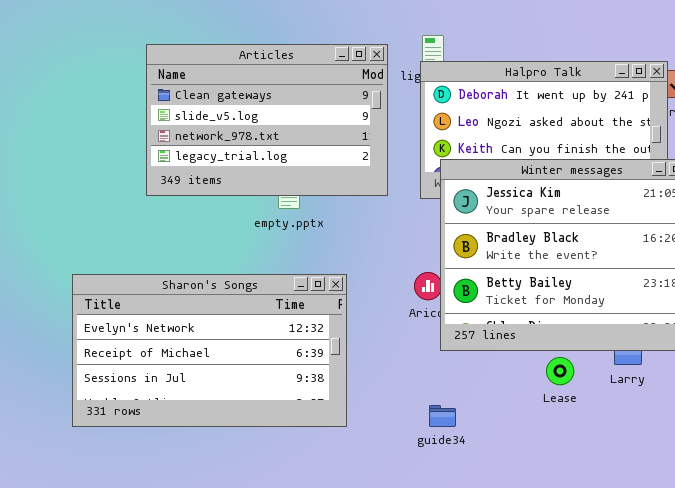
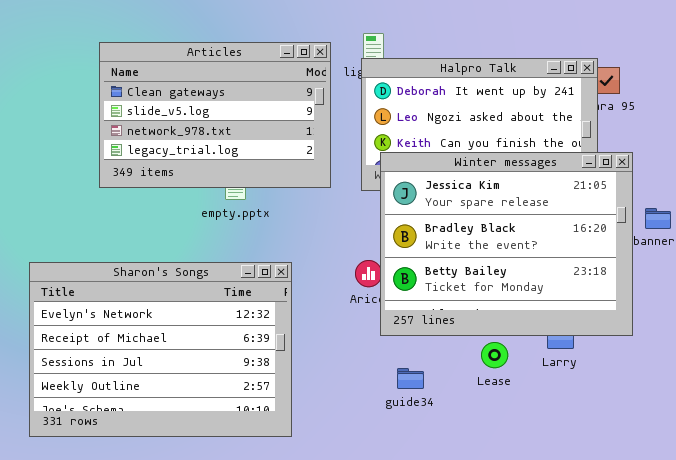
Sharon's Songs: [72,274,347,427] -> [29,262,292,437], resized
guide34: [429,405,456,427] -> [397,368,424,389], moved

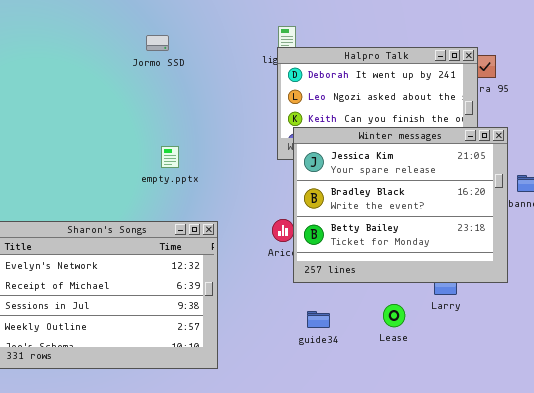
Articles: [99,42,331,188] -> none, closed
Lease: [481,342,508,368] -> [383,304,405,327], moved

